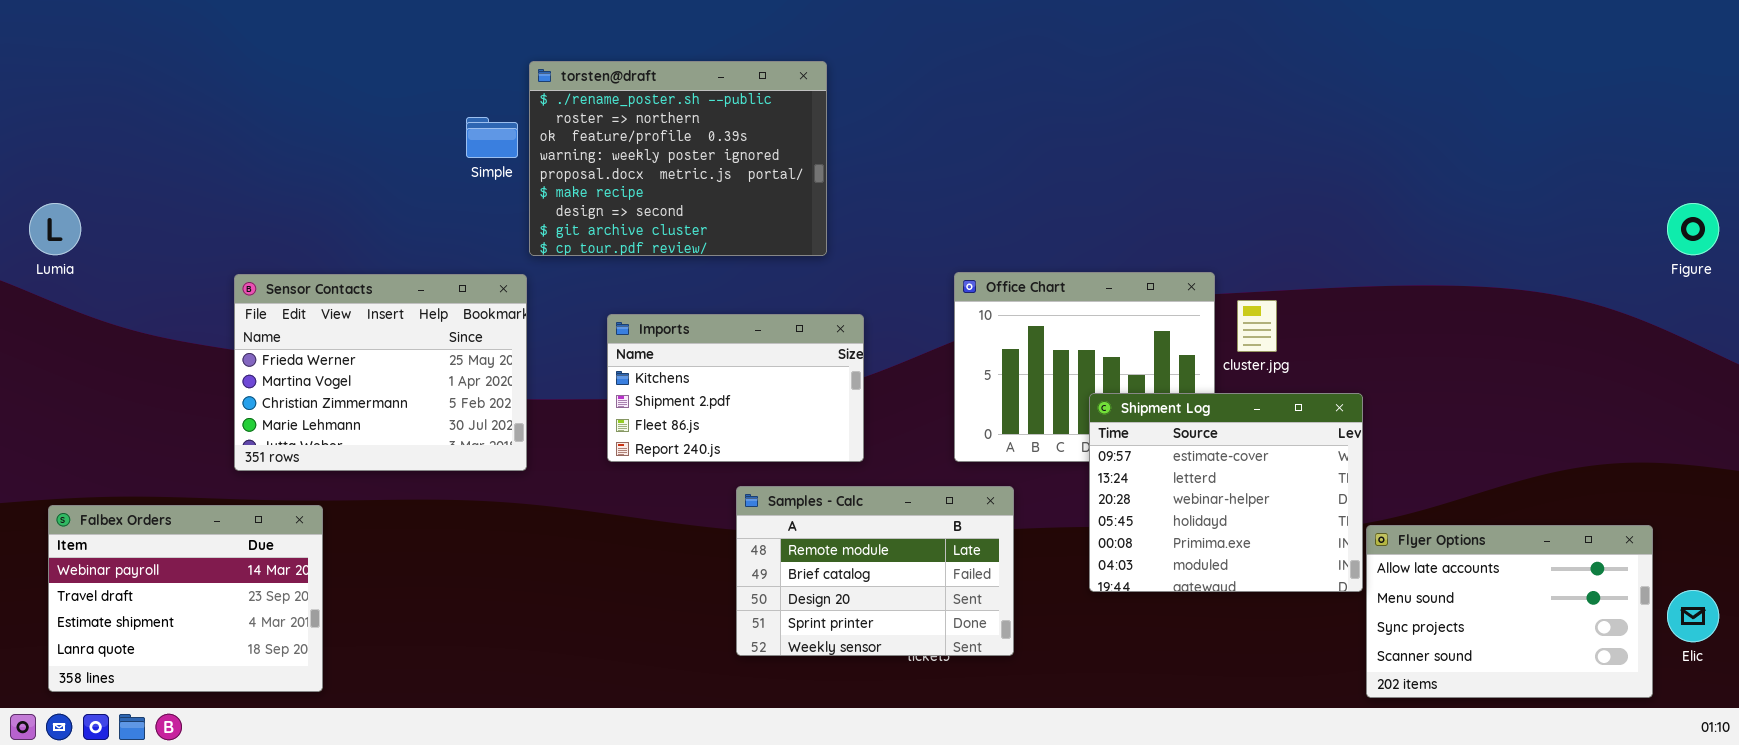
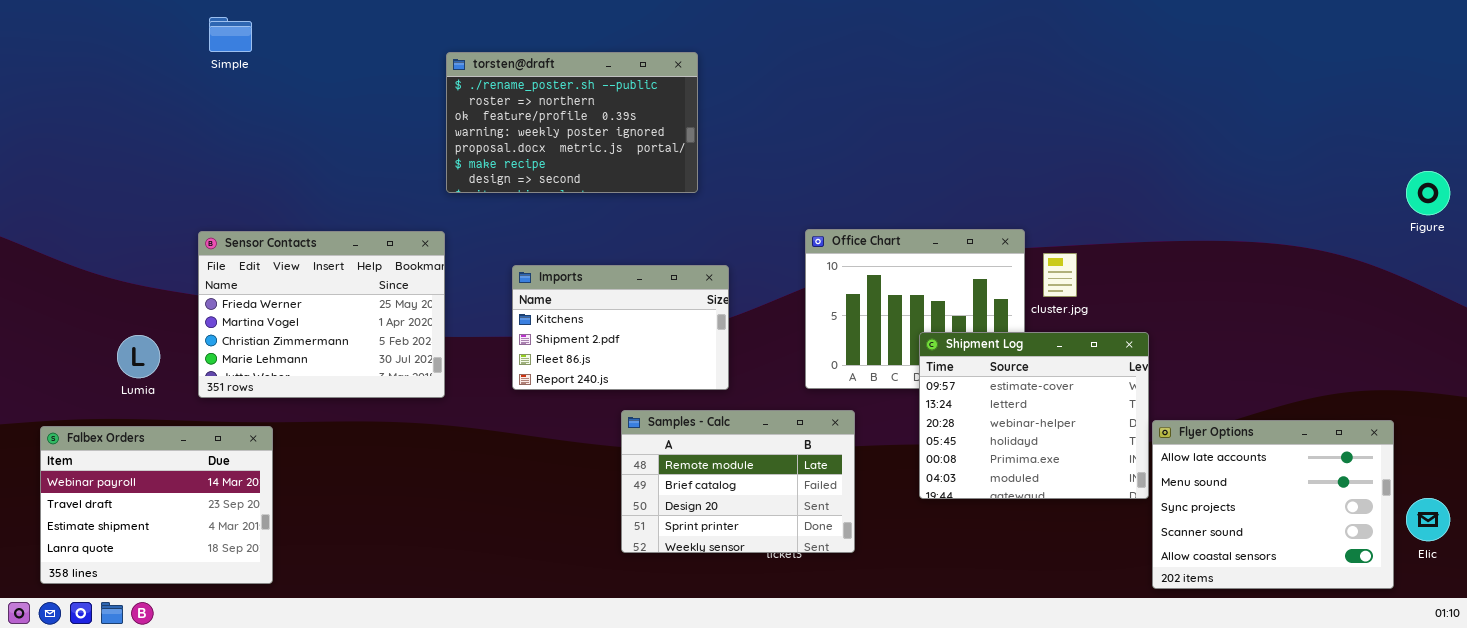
torsten@draft: [529,61,827,256] -> [446,52,698,193], resized
Simple: [466,117,518,158] -> [209,17,252,52], moved
Lumia: [29,203,81,255] -> [117,335,160,378], moved
Flyer Options: [1366,525,1653,698] -> [1152,420,1394,589], resized

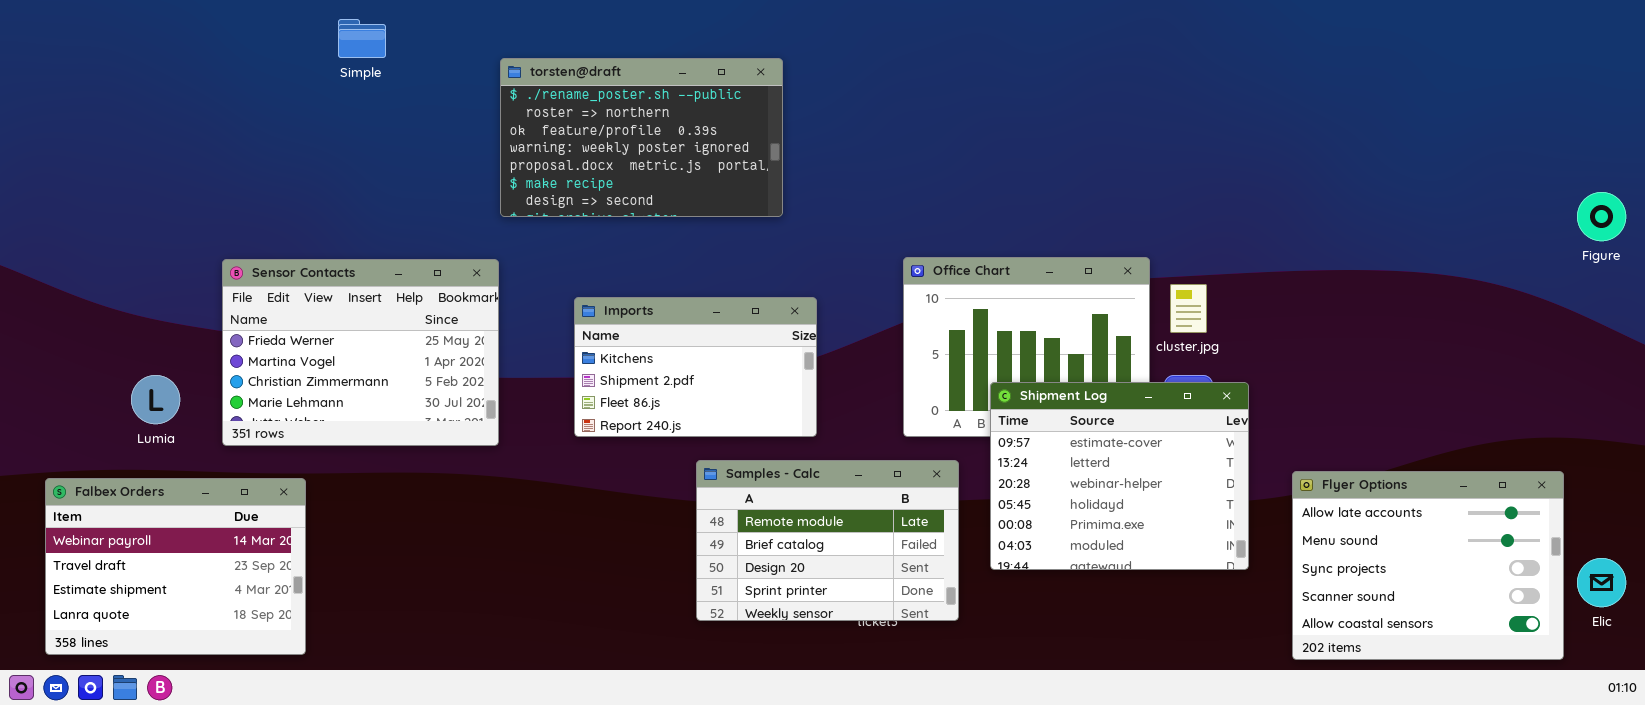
Simple: [209,17,252,52] -> [338,19,386,58], moved
Shipment Log: [919,332,1149,499] -> [990,382,1249,570], moved

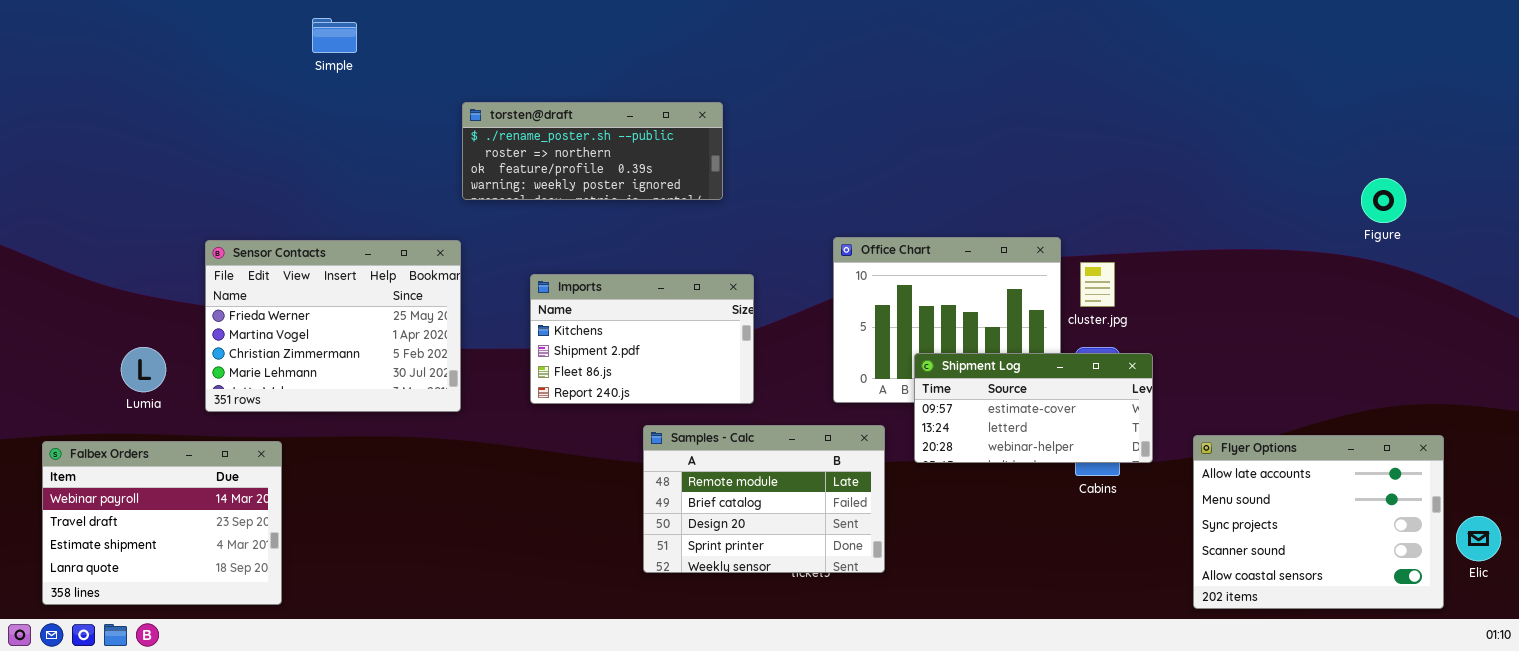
torsten@draft: [500,58,783,217] -> [462,102,723,200], resized
Figure: [1577,192,1626,241] -> [1361,178,1406,223], moved
Shipment Log: [990,382,1249,570] -> [914,353,1153,463], resized

